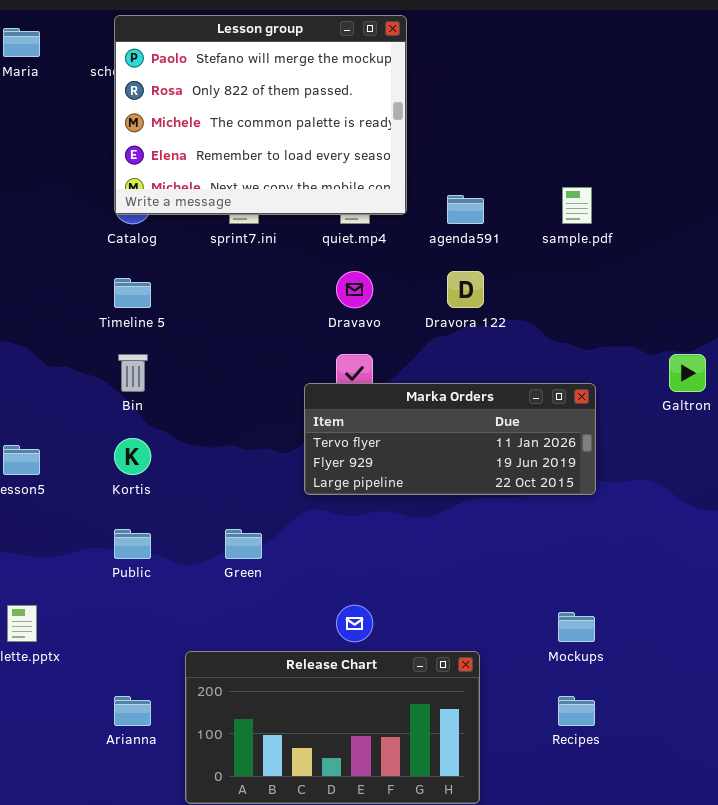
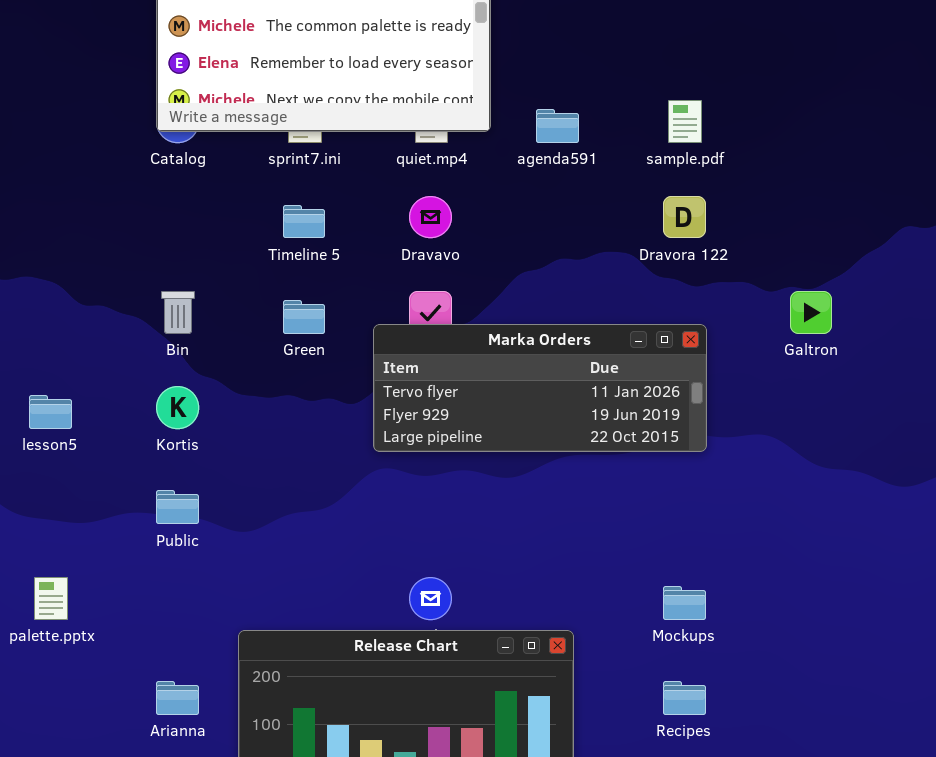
Dravora 122: [447,271,484,308] -> [663,196,706,238], moved
Timeline 5: [114,278,151,308] -> [283,205,325,238], moved
Green: [225,529,262,559] -> [283,300,325,334], moved

